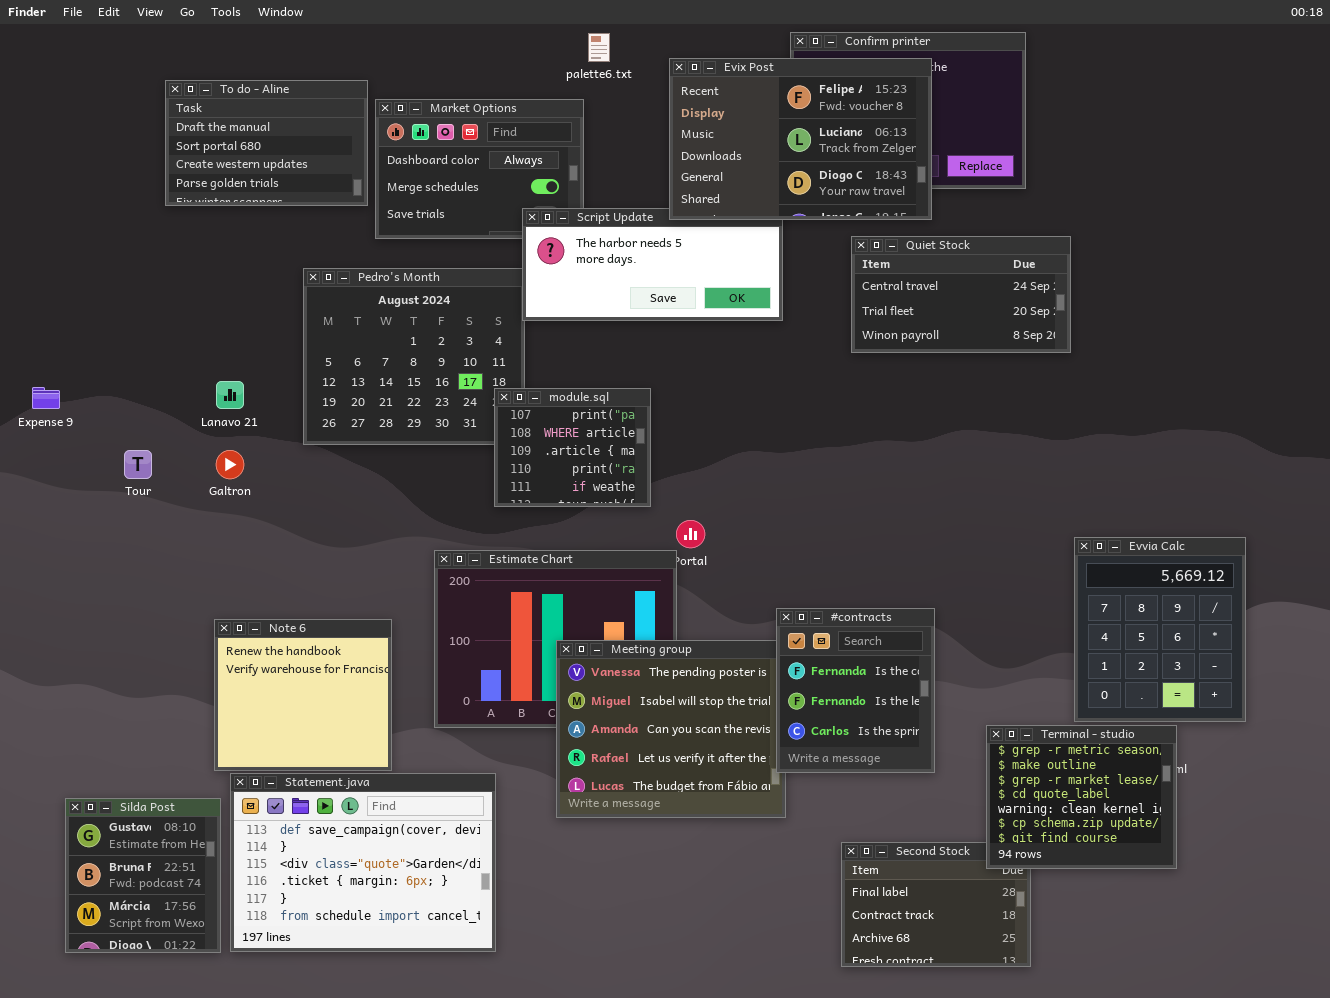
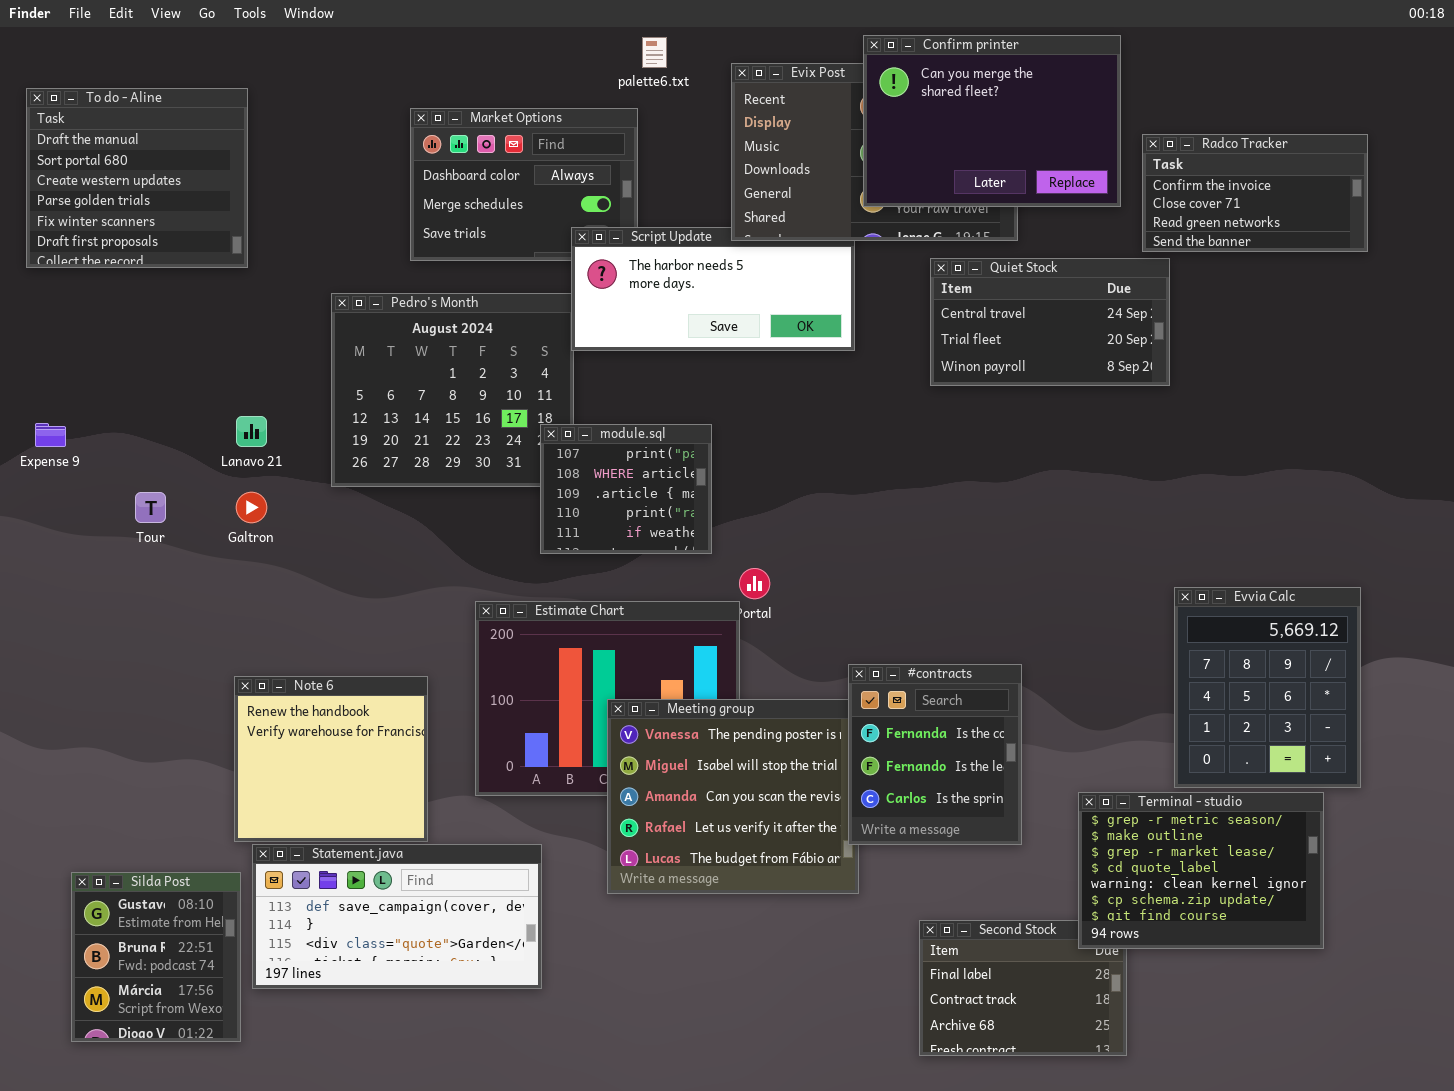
Confirm printer: [790,32,1026,189] -> [863,35,1121,207], raised
To do - Aline: [165,80,368,206] -> [26,88,248,268], moved, resized
Radco Tracker: none -> [1142,134,1368,252], opened
Terminal - studio: [986,725,1177,869] -> [1078,792,1324,949], resized
Statement.java: [230,773,496,952] -> [252,844,542,989], resized

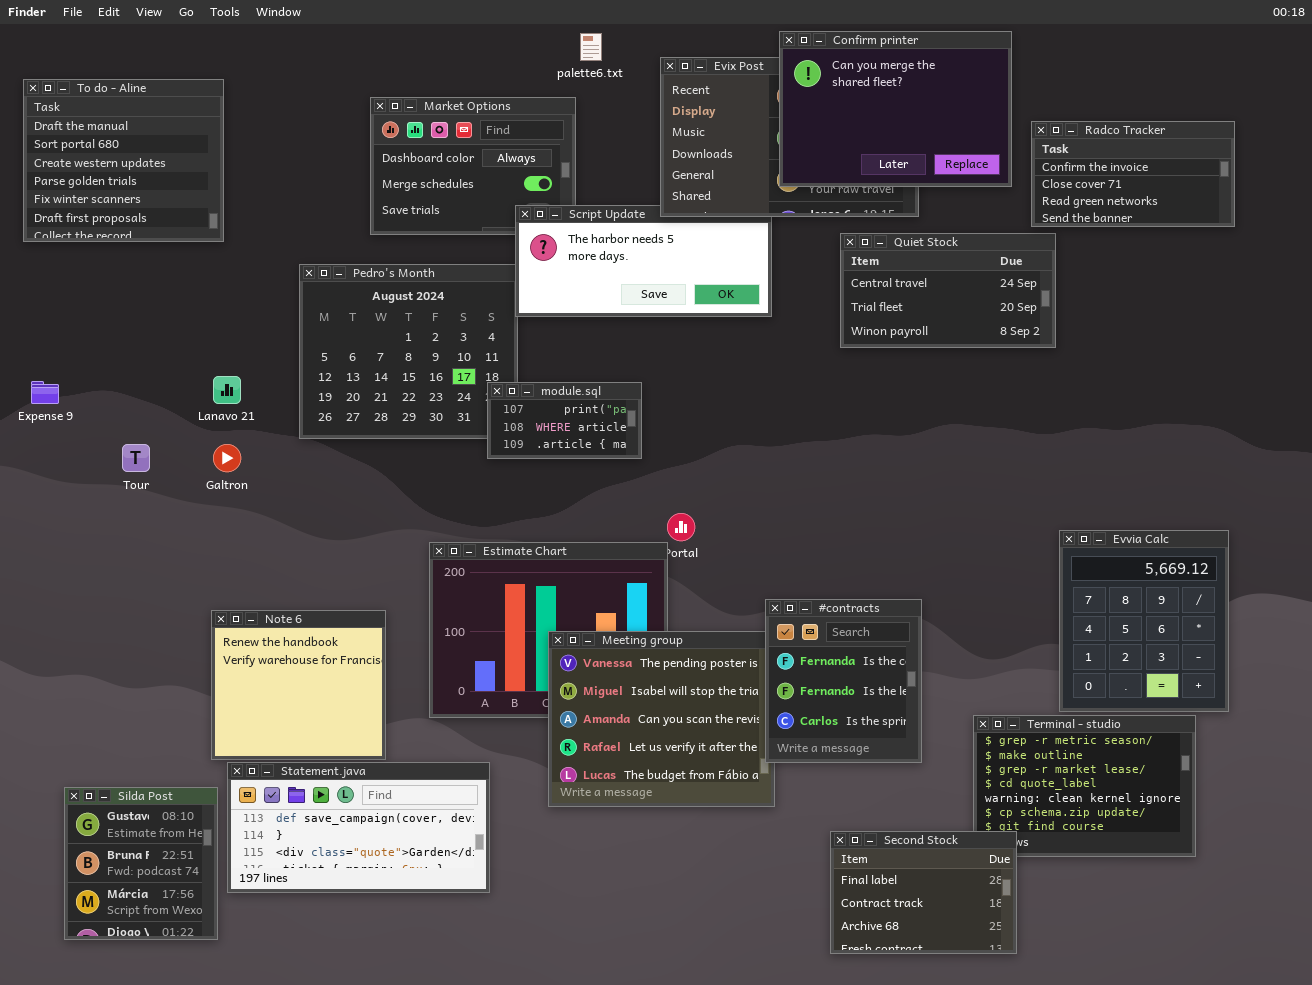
module.sql: [540,424,712,554] -> [487,382,642,459], resized
Second Stock: [919,920,1127,1056] -> [830,831,1017,954], raised

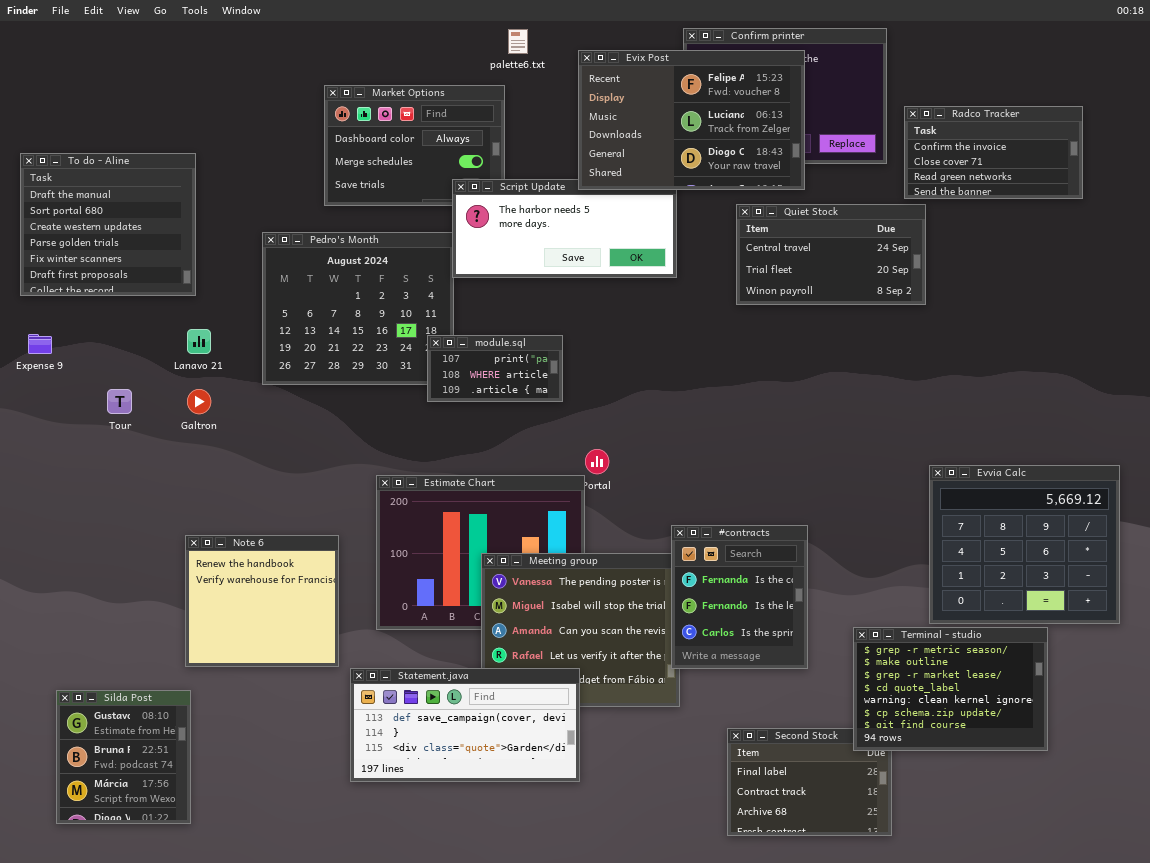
Evix Post: [660,57,919,217] -> [578,50,805,190], raised
To do - Aline: [23,79,224,242] -> [20,153,196,296], moved
Evvia Calc: [1059,530,1229,712] -> [929,465,1120,624], resized
Terminal - studio: [973,715,1196,857] -> [853,627,1048,751], raised
Statement.java: [227,762,490,893] -> [350,668,580,782], moved

